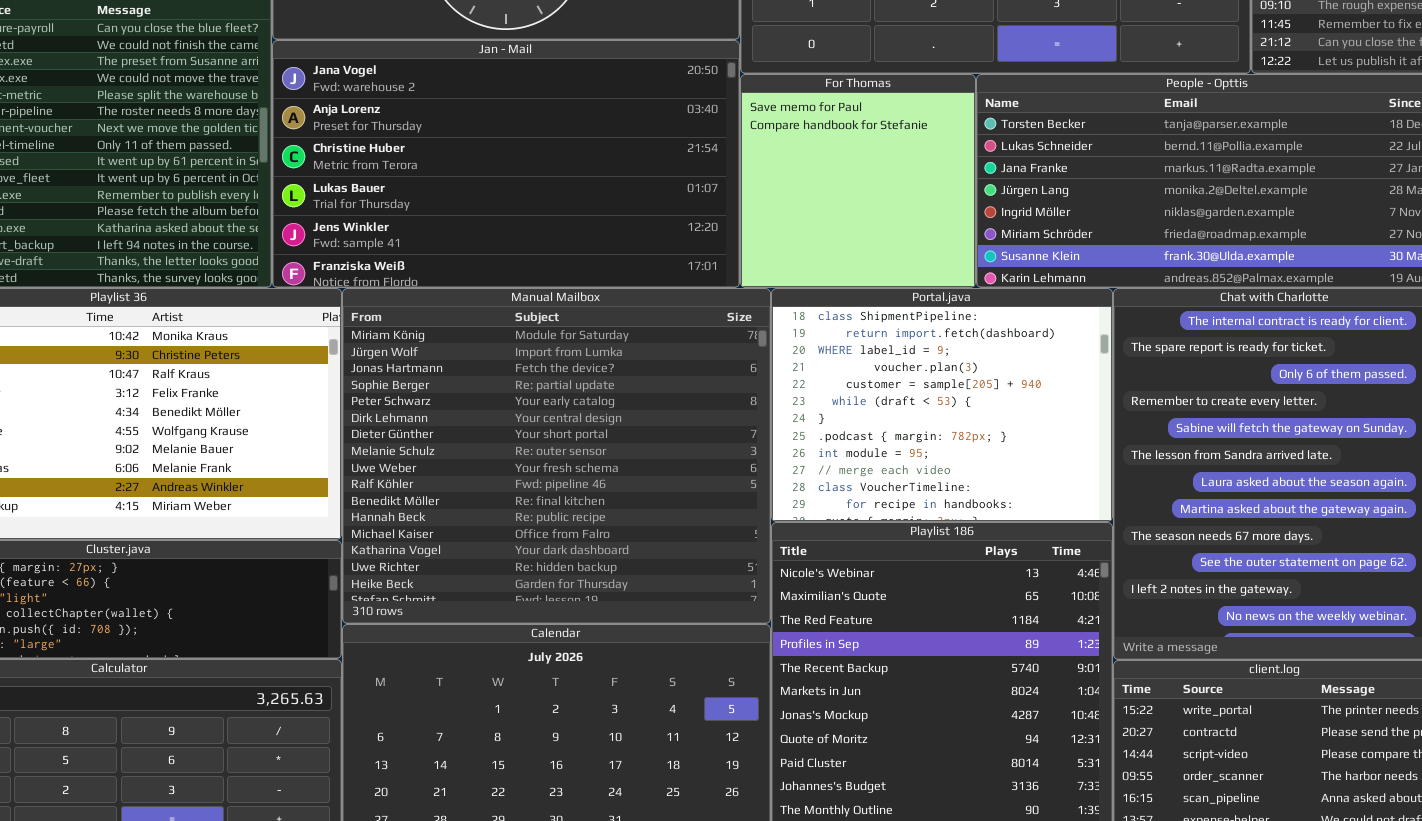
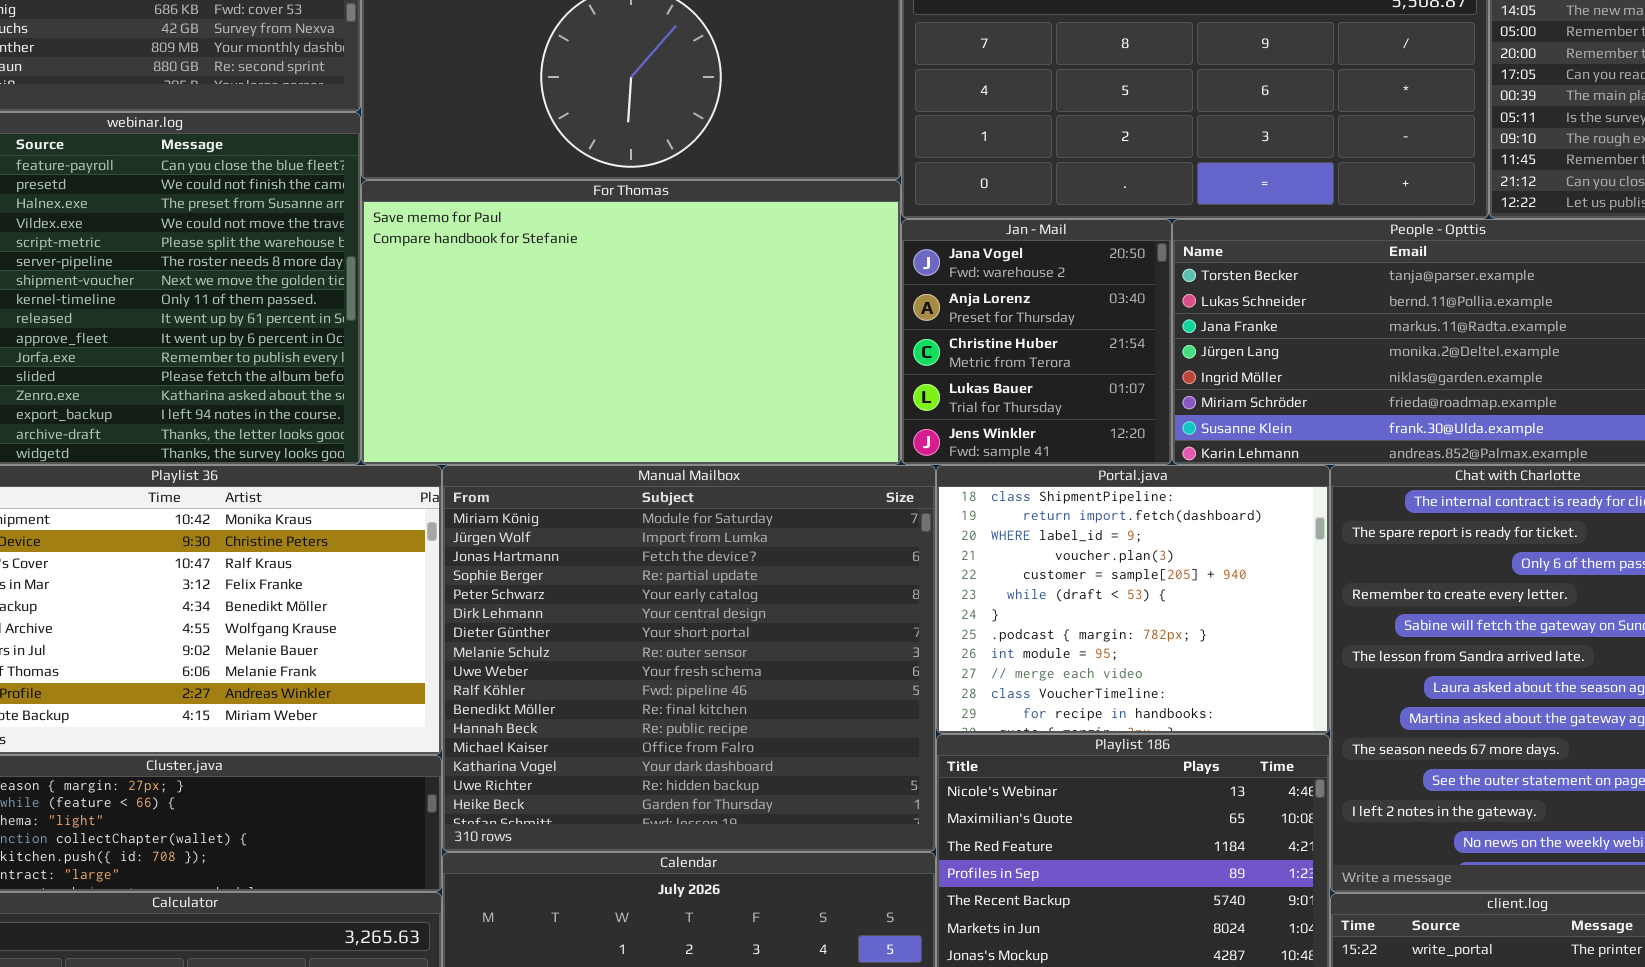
Jan - Mail: [272,40,740,288] -> [901,219,1172,465], moved, resized
For Thomas: [740,74,976,288] -> [361,180,901,465], moved, resized

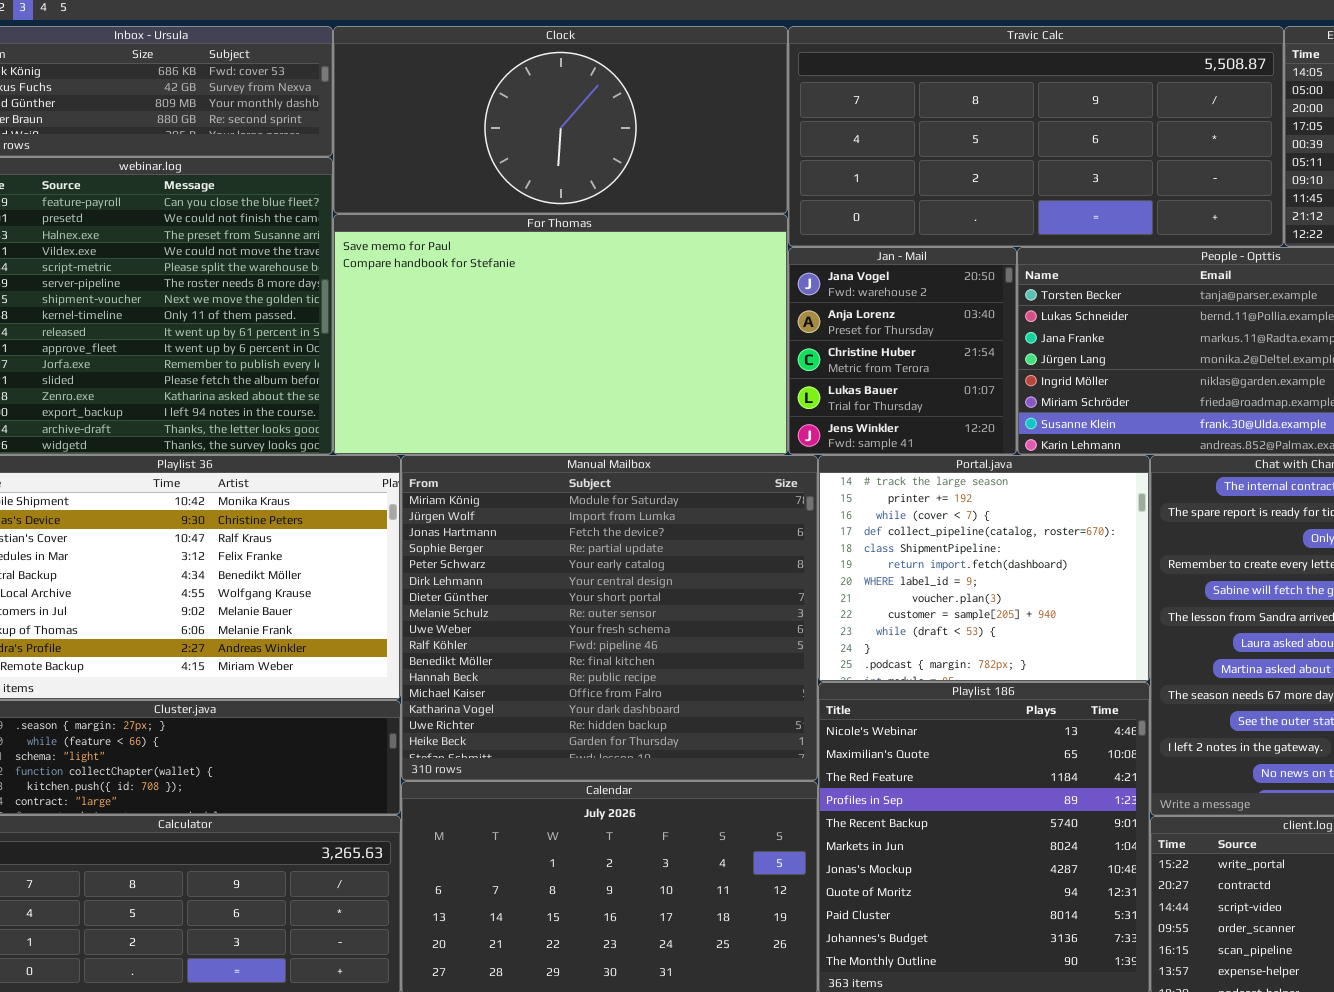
Portal.java: [936,465,1330,734] -> [818,455,1150,682], scrolled up 4 rows

